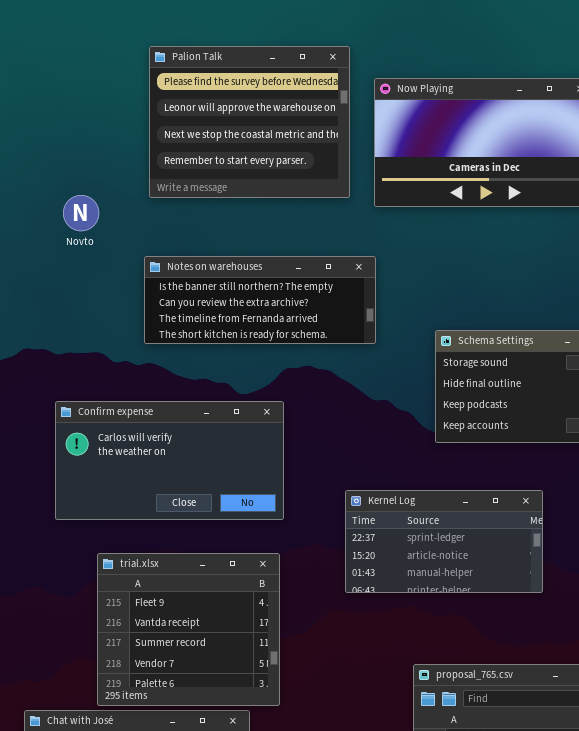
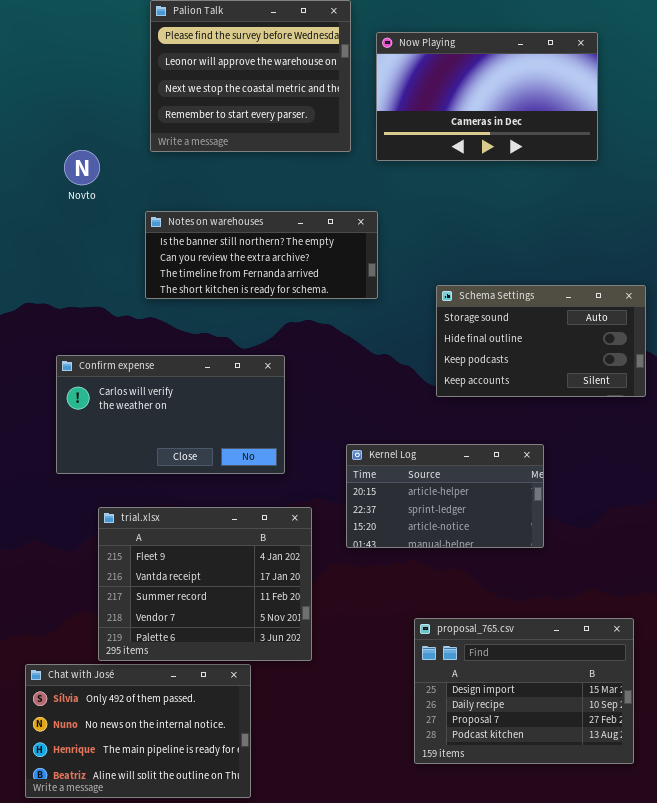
Kernel Log: [345,490,543,593] -> [346,444,544,548], scrolled up 1 row
trial.xlsx: [97,553,280,706] -> [98,507,312,661], resized

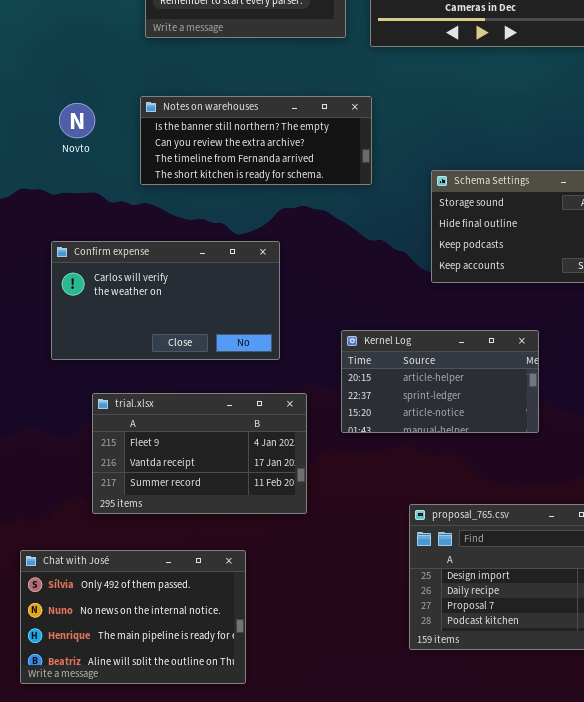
Novto: [64,150,100,185] -> [59,103,95,138], moved
trial.xlsx: [98,507,312,661] -> [92,393,307,514], resized

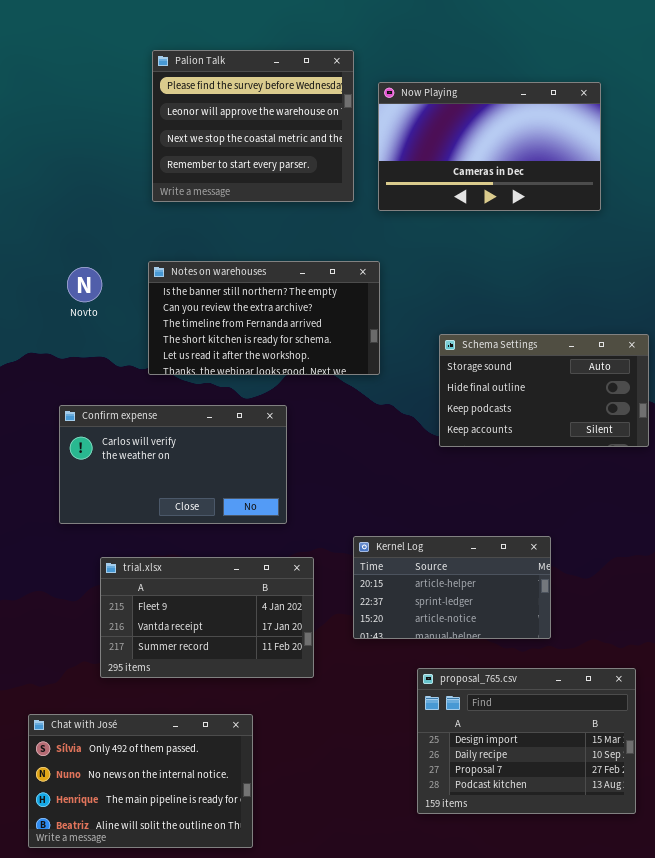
Notes on warehouses: [140,96,372,185] -> [148,261,380,375], resized
Kernel Log: [341,330,539,433] -> [353,536,551,639], moved

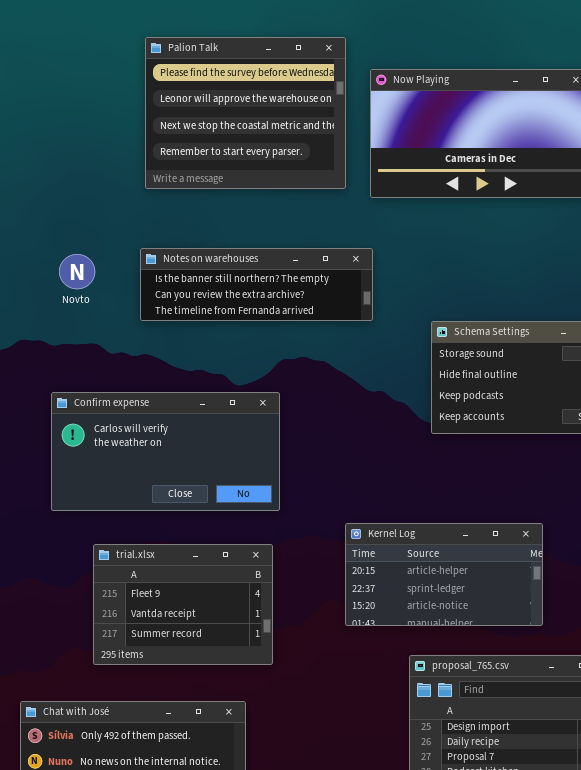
Notes on warehouses: [148,261,380,375] -> [140,248,373,321], resized
trial.xlsx: [100,557,314,678] -> [93,544,273,665], resized

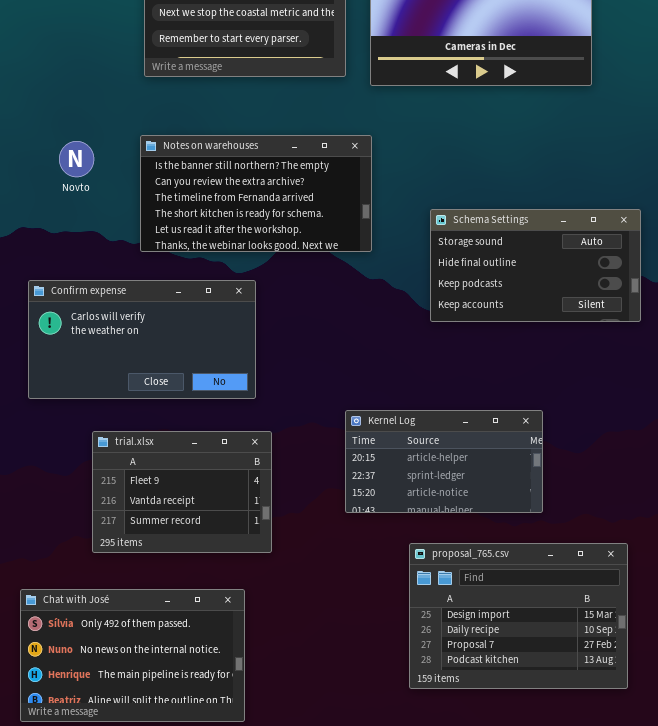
Notes on warehouses: [140,248,373,321] -> [140,135,372,252], resized
Confirm expense: [51,392,280,511] -> [28,280,256,399], moved

